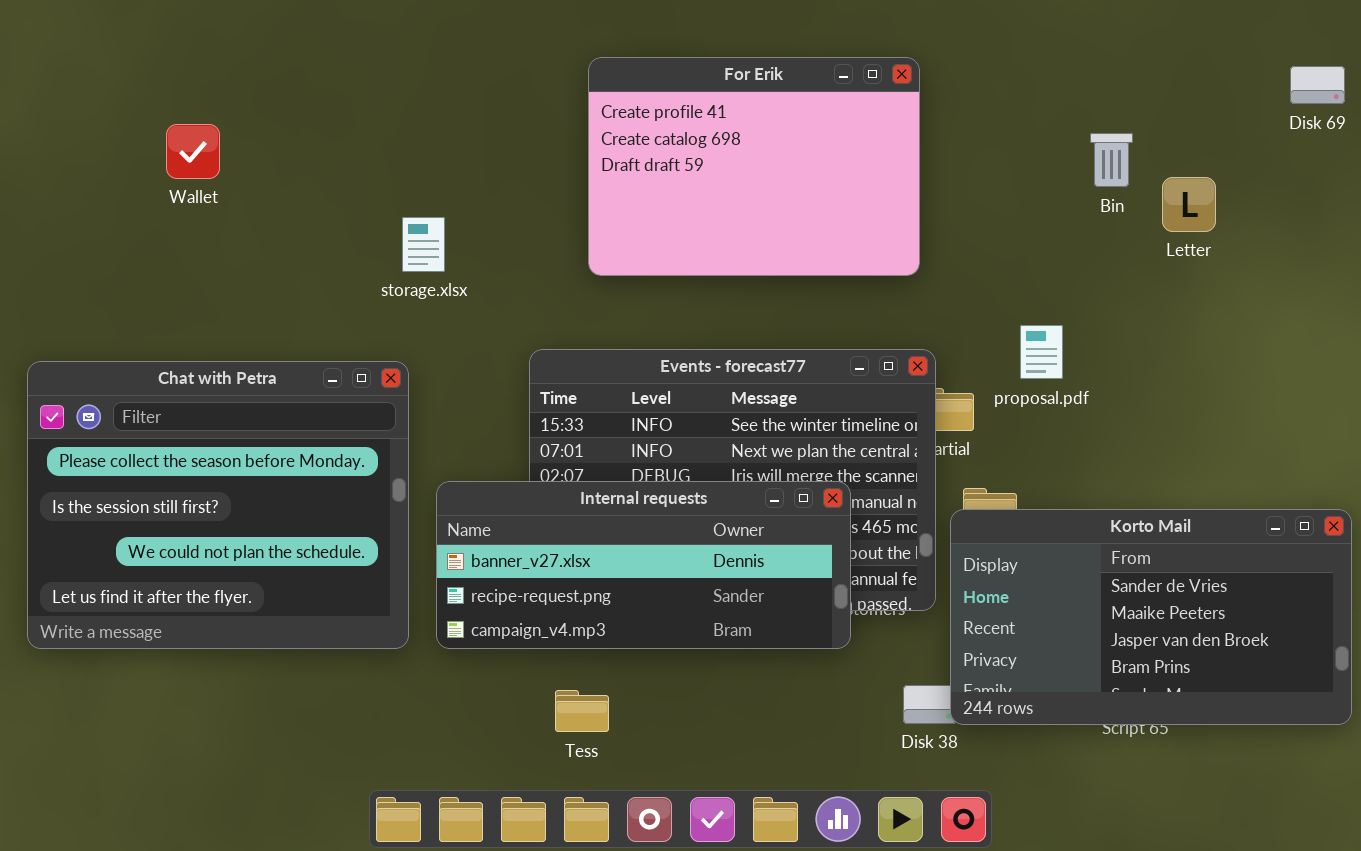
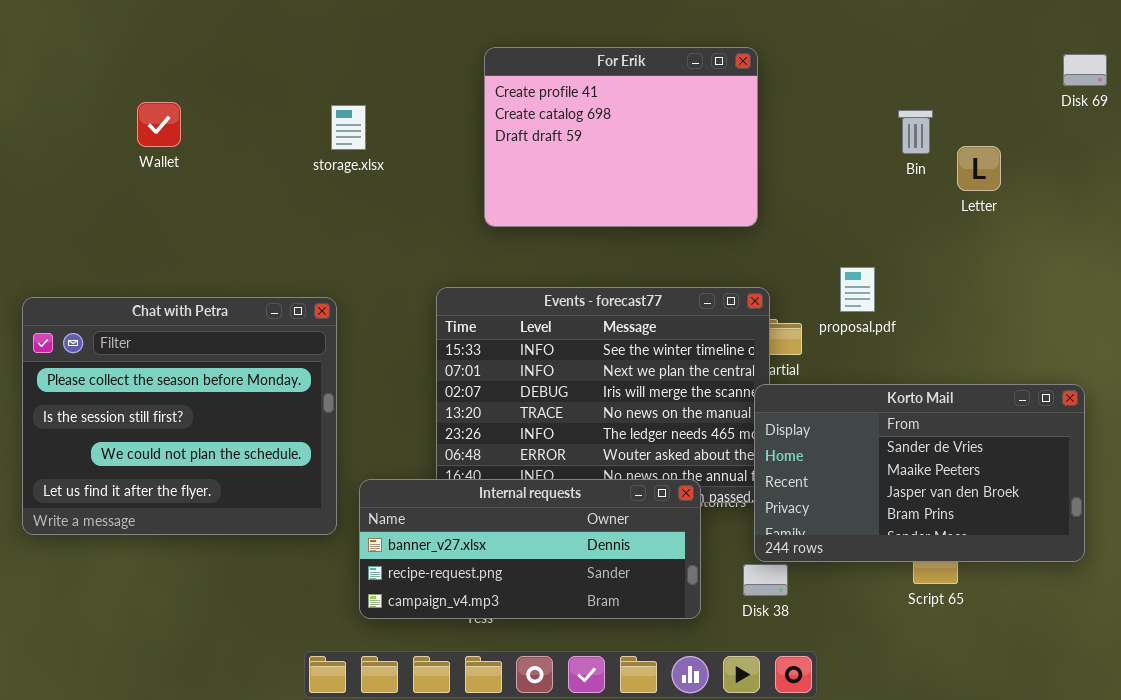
storage.xlsx: [402,217,445,272] -> [331,105,366,150], moved
Internal requests: [436,481,851,649] -> [359,479,701,619], moved
Korto Mail: [950,509,1352,725] -> [754,384,1085,562], moved

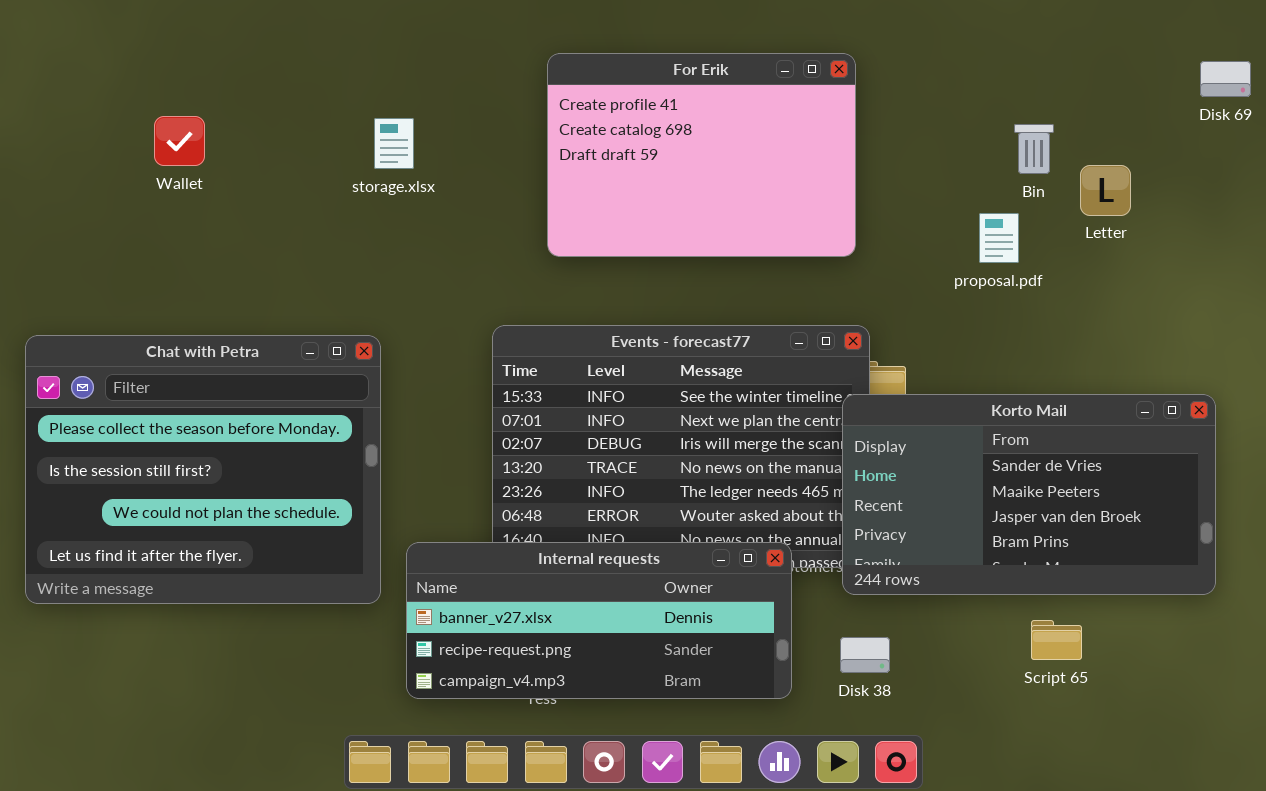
proposal.pdf: [840,267,875,312] -> [979,213,1019,263], moved
Korto Mail: [754,384,1085,562] -> [842,394,1216,595], moved

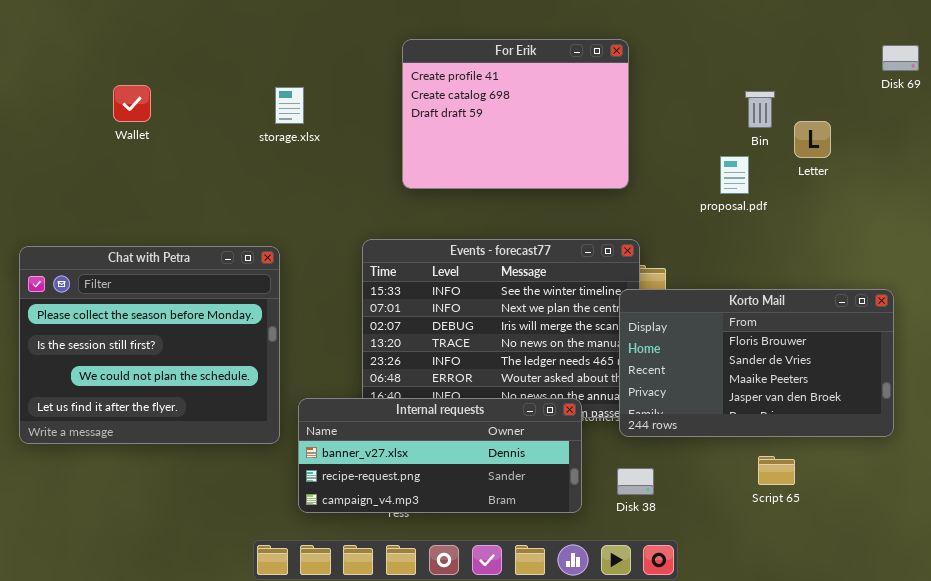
Korto Mail: [842,394,1216,595] -> [619,289,894,437], scrolled up 1 row

